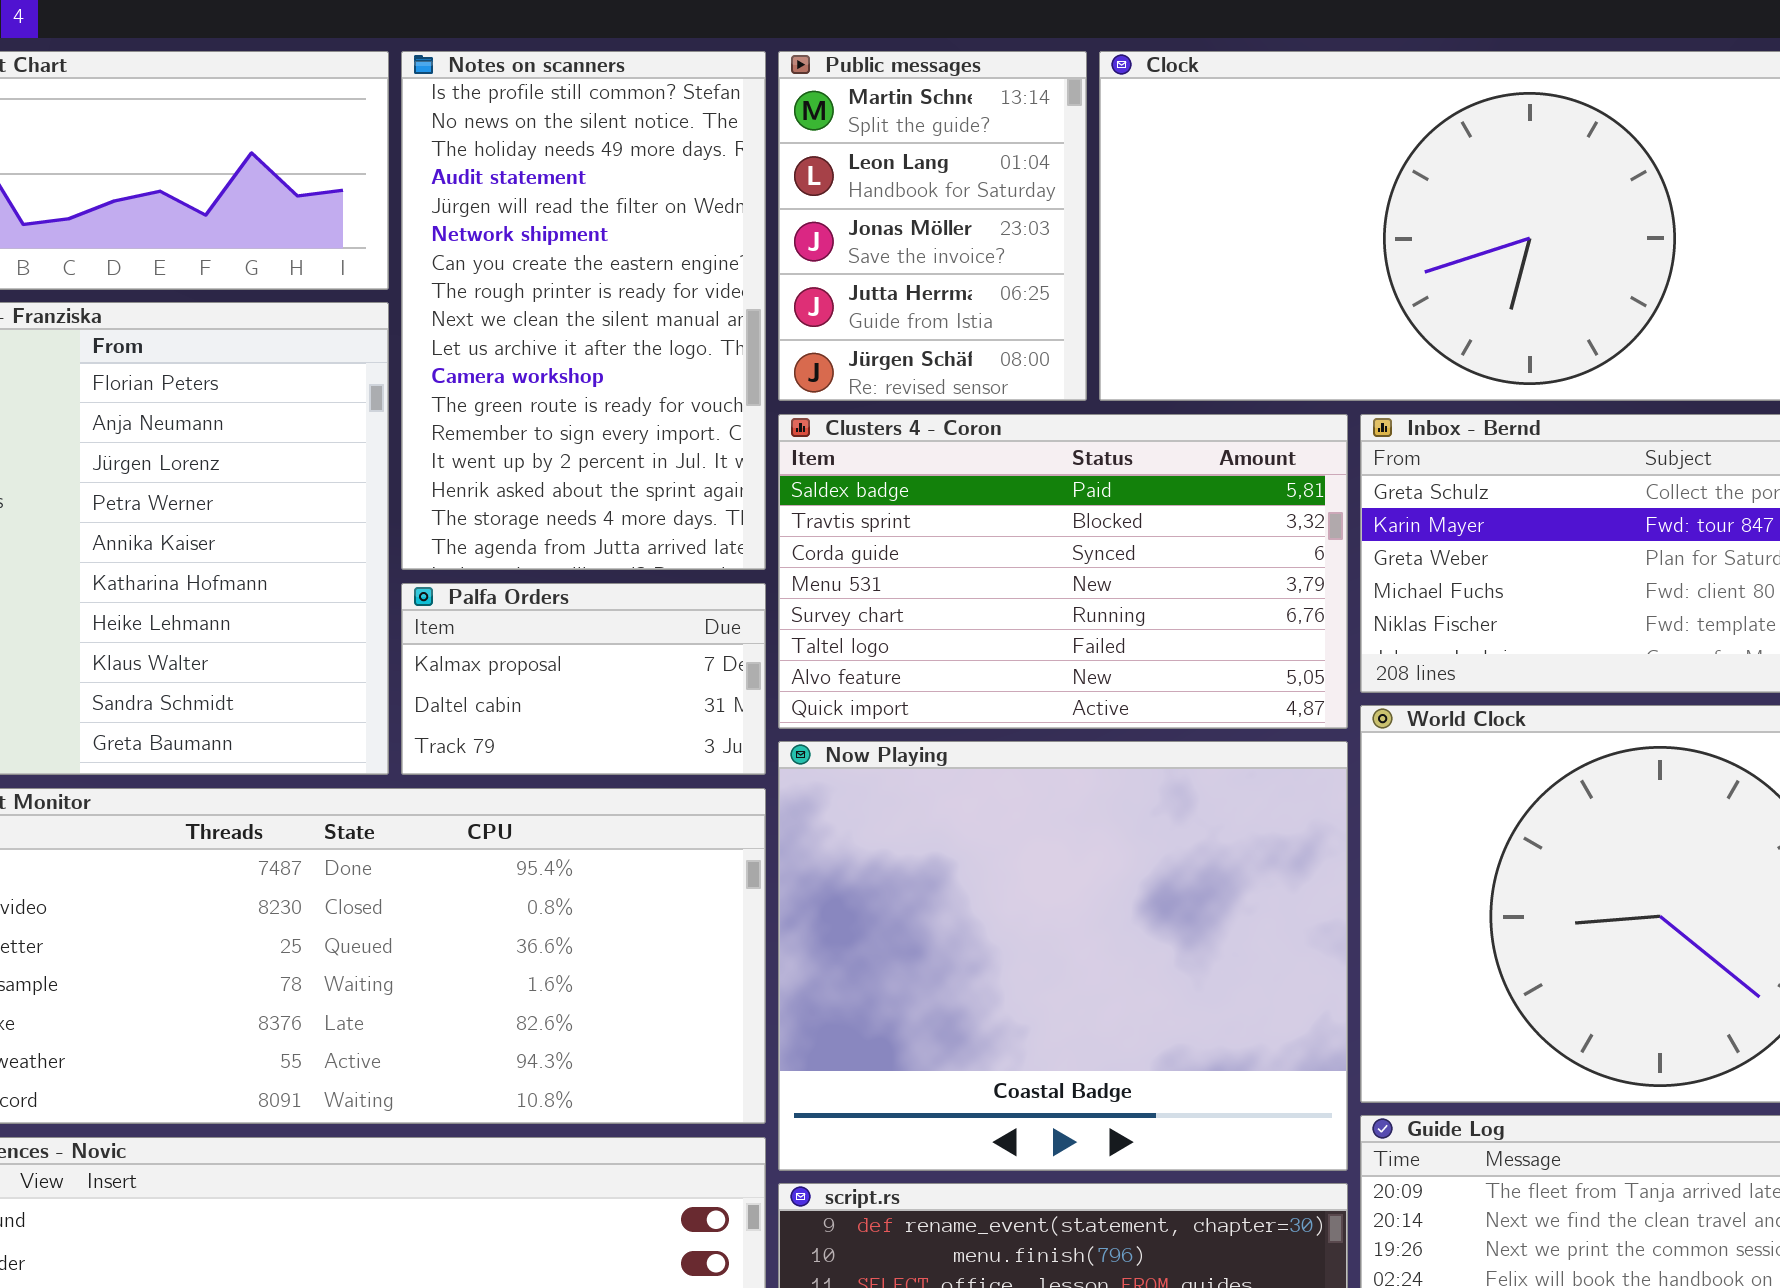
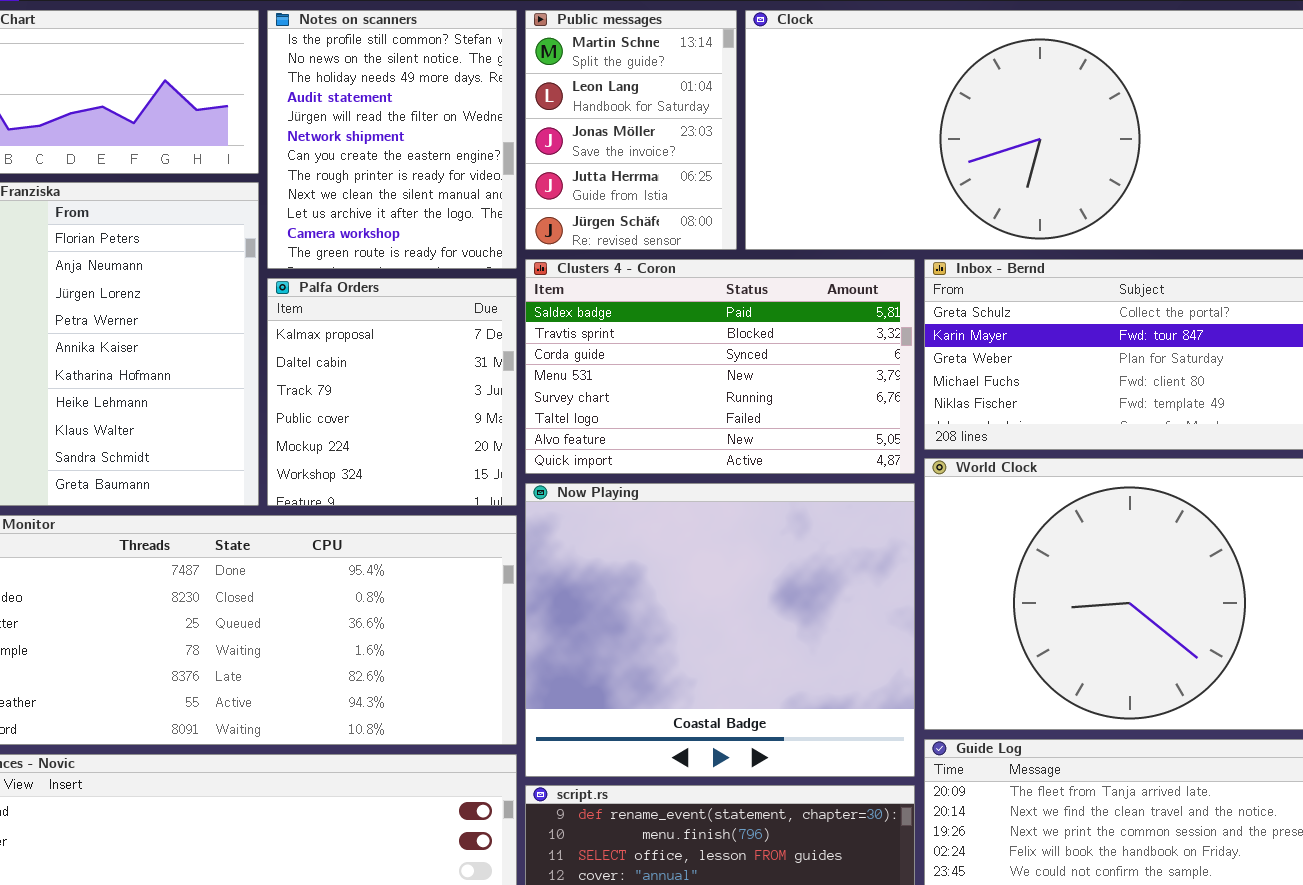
Notes on scanners: [401,51,766,570] -> [267,10,517,269], resized
Palfa Orders: [401,583,766,775] -> [267,278,517,506], resized

